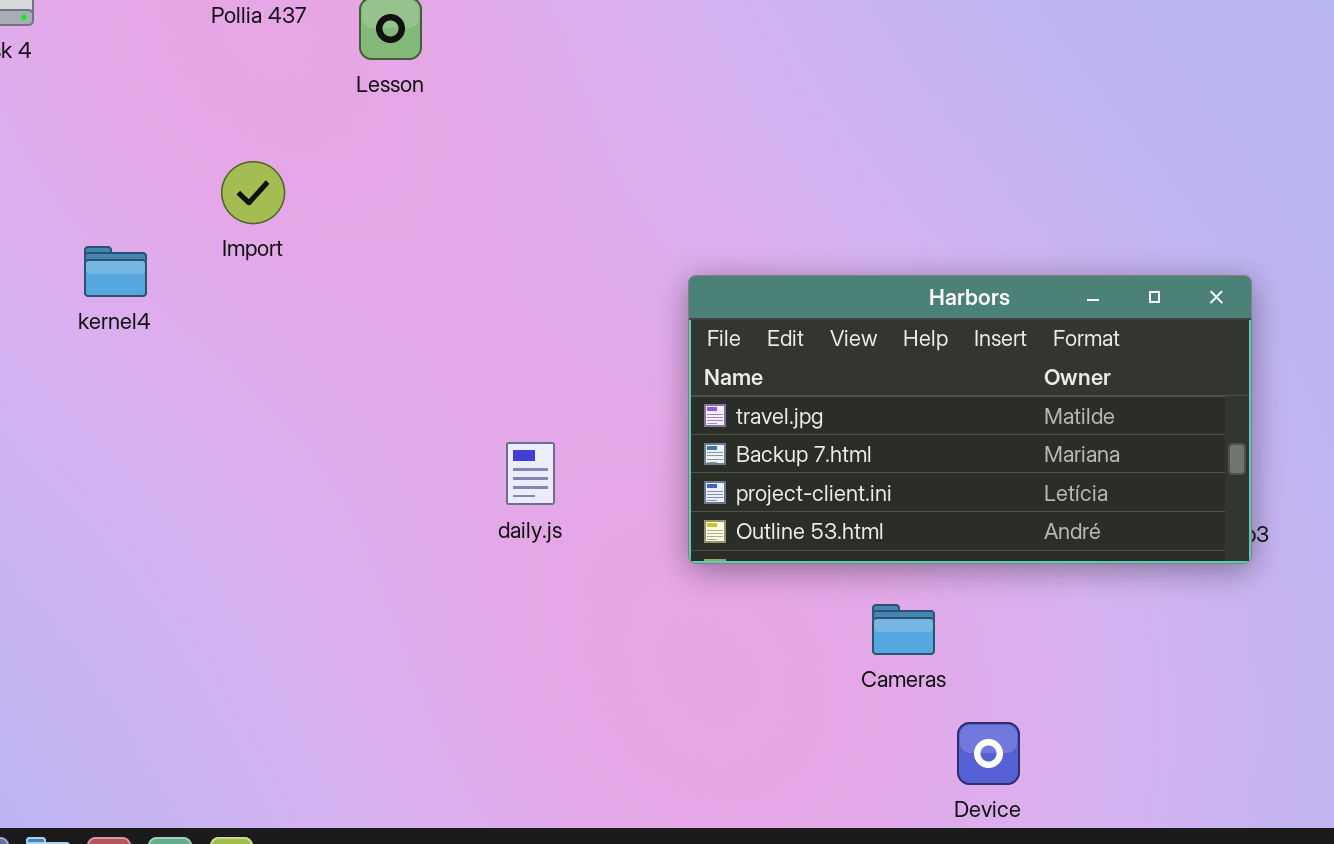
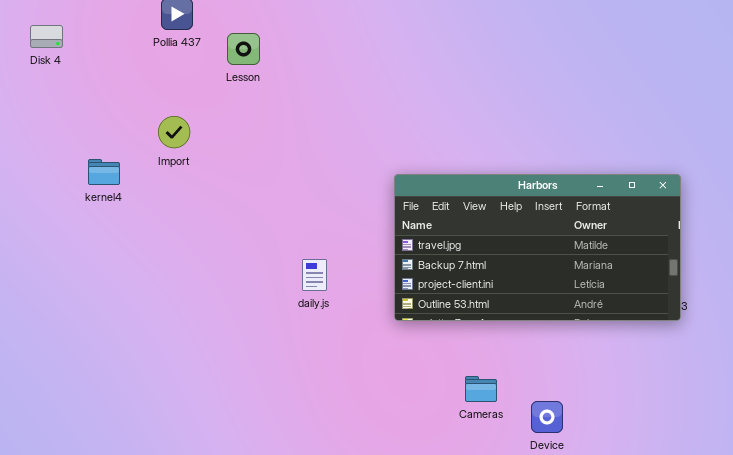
Cameras: [872,604,935,655] -> [465,376,497,402], moved

